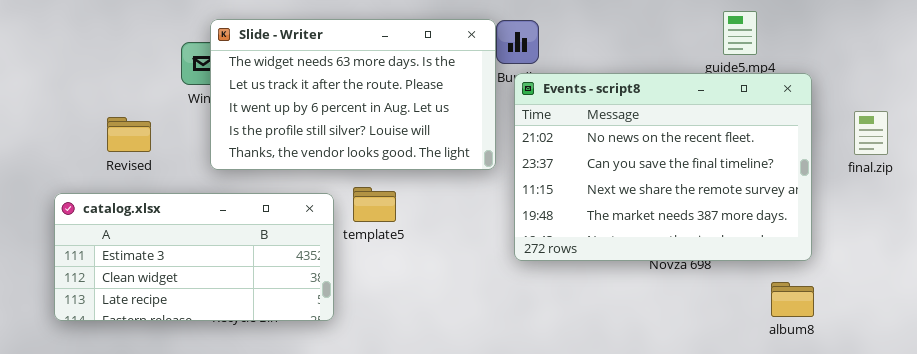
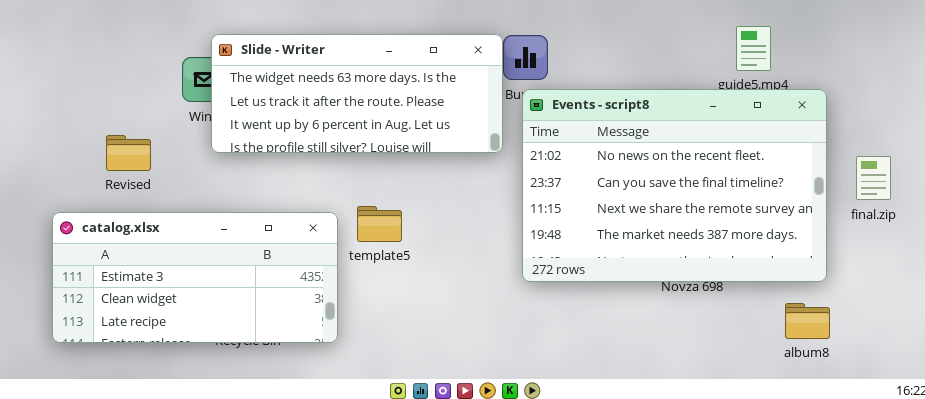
Slide - Writer: [210,19,496,170] -> [211,34,503,153], resized
final.zip: [854,111,888,155] -> [856,156,891,200], moved

